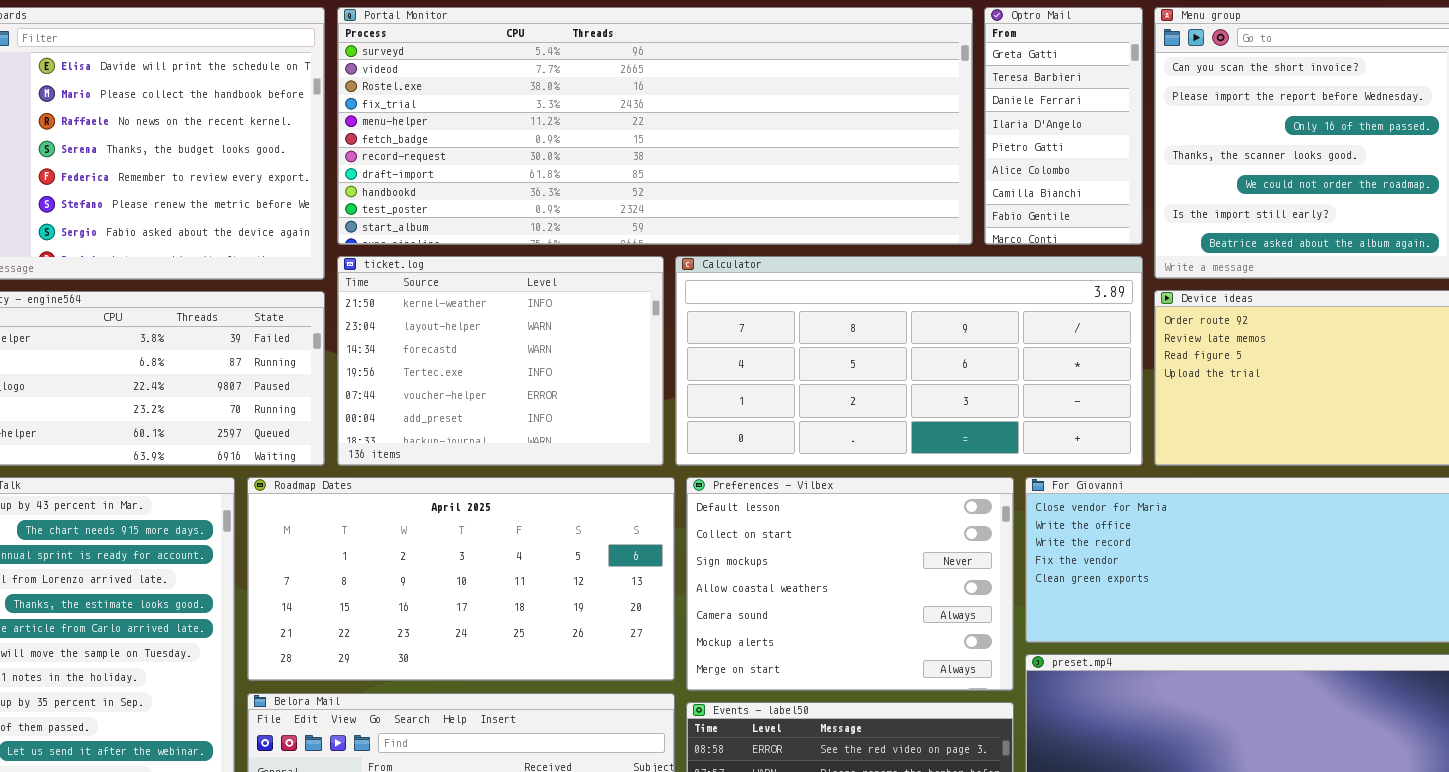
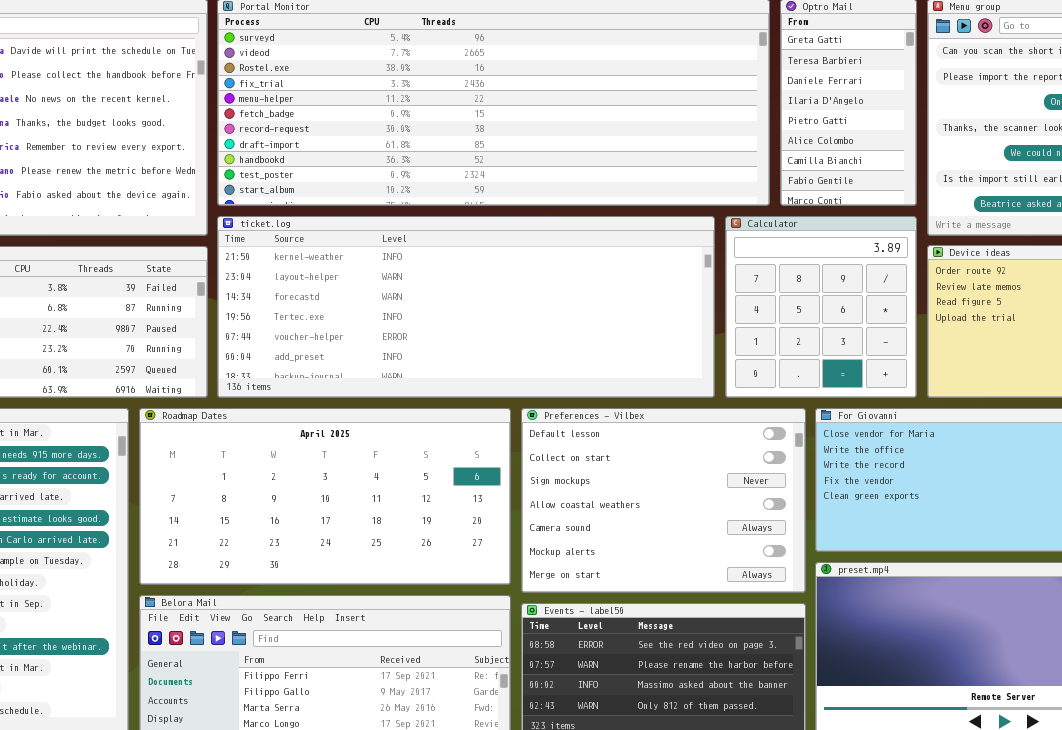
ticket.log: [337,256,664,466] -> [217,216,715,398], resized
Calculator: [675,256,1143,466] -> [725,216,917,398], resized

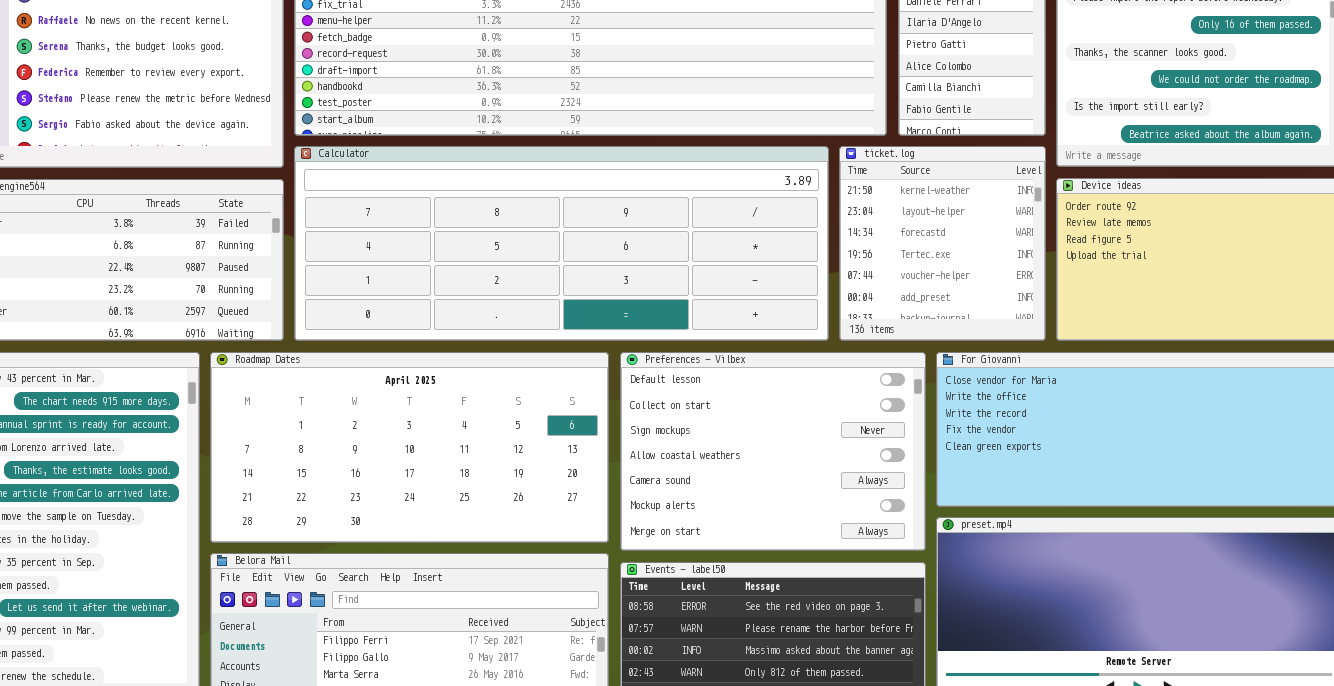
ticket.log: [217,216,715,398] -> [839,146,1046,341], moved, resized
Calculator: [725,216,917,398] -> [294,146,829,341], moved, resized

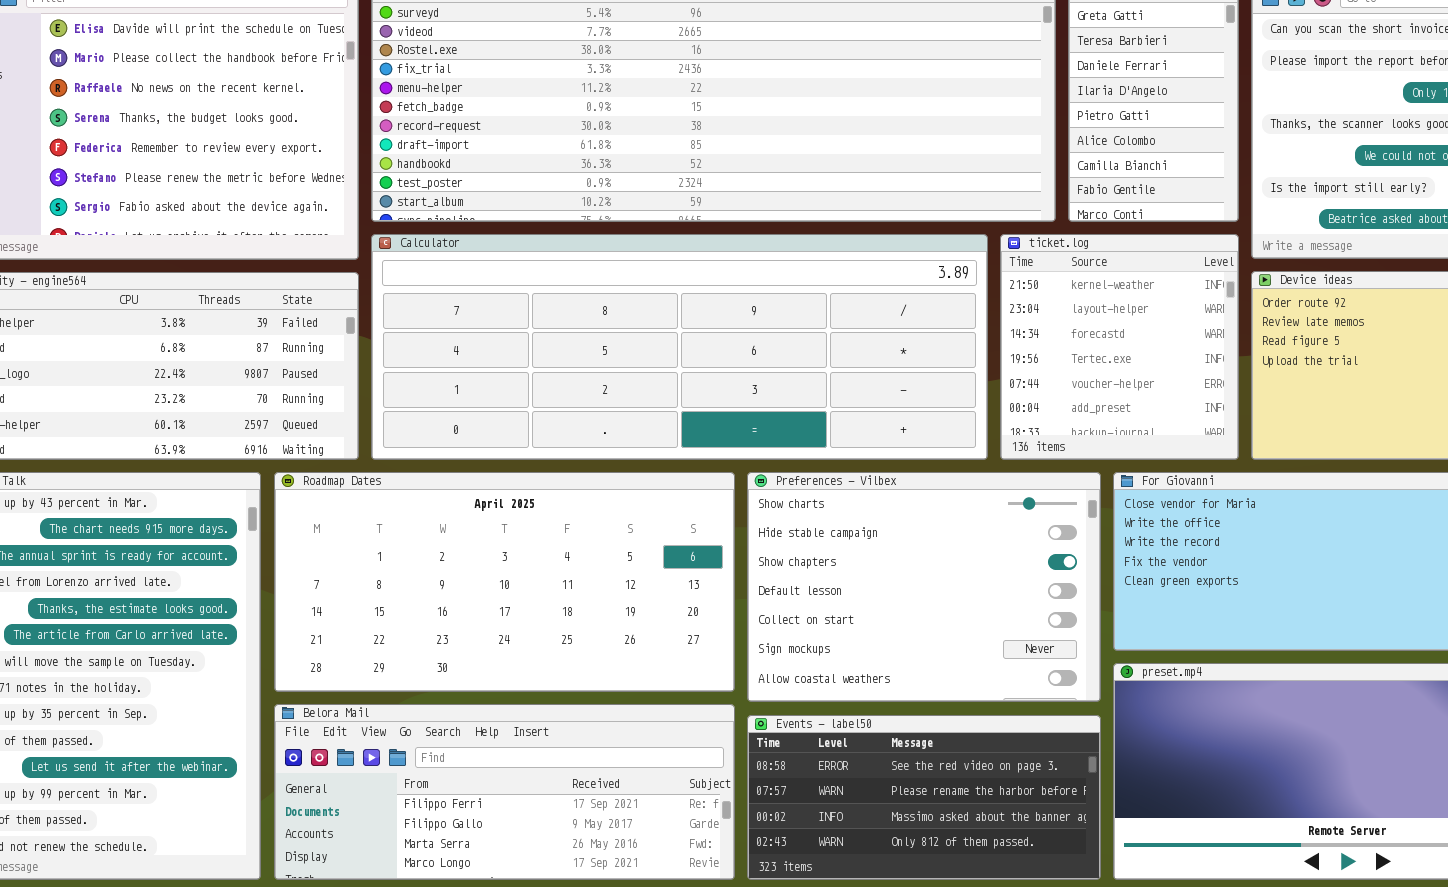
Preferences - Vilbex: [620,352,926,551] -> [747,472,1101,702], scrolled up 3 rows

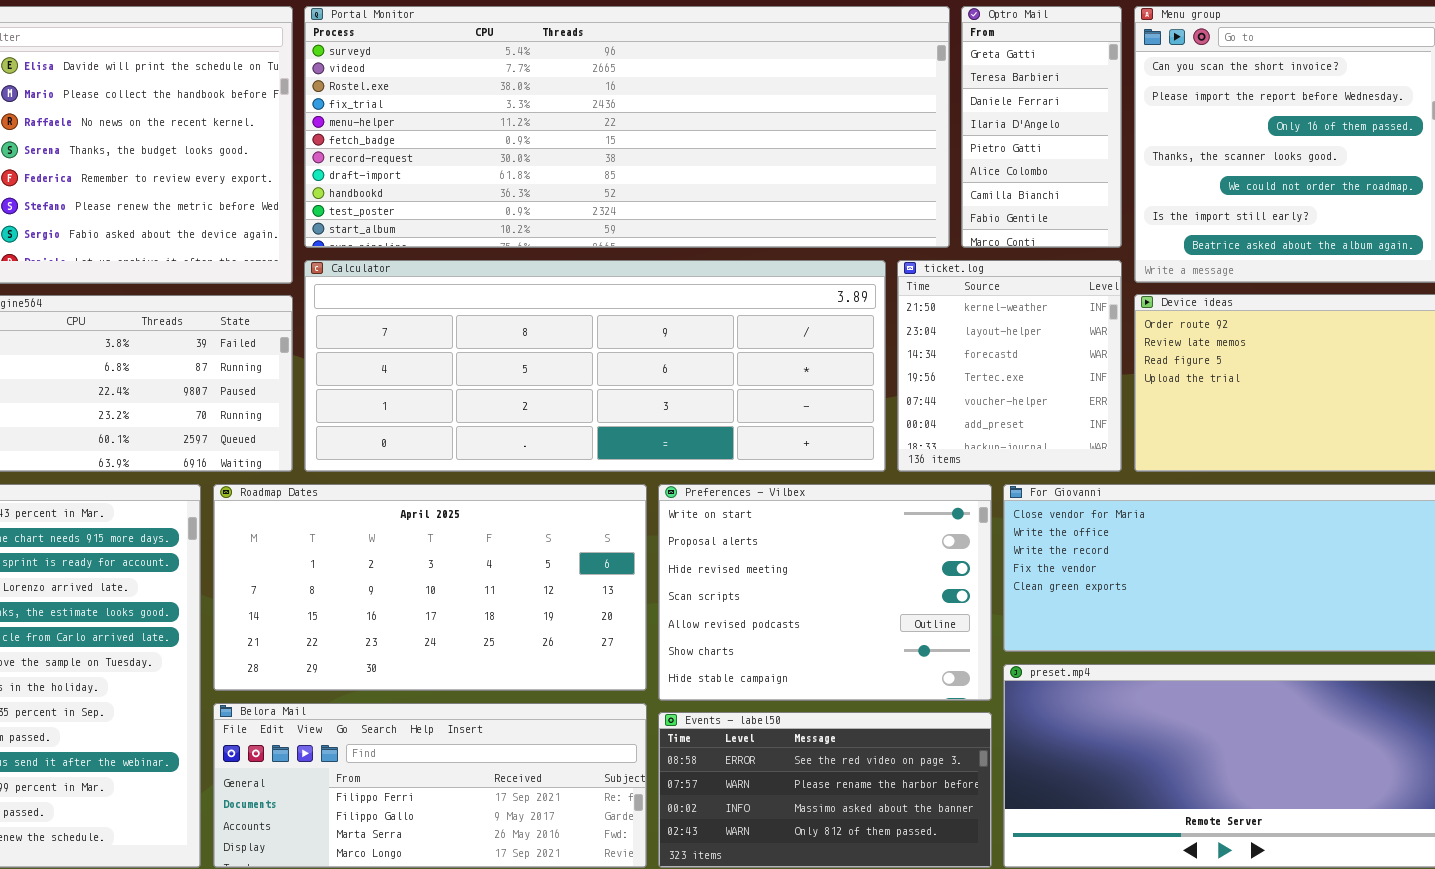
Preferences - Vilbex: [747,472,1101,702] -> [658,484,992,701], scrolled up 5 rows

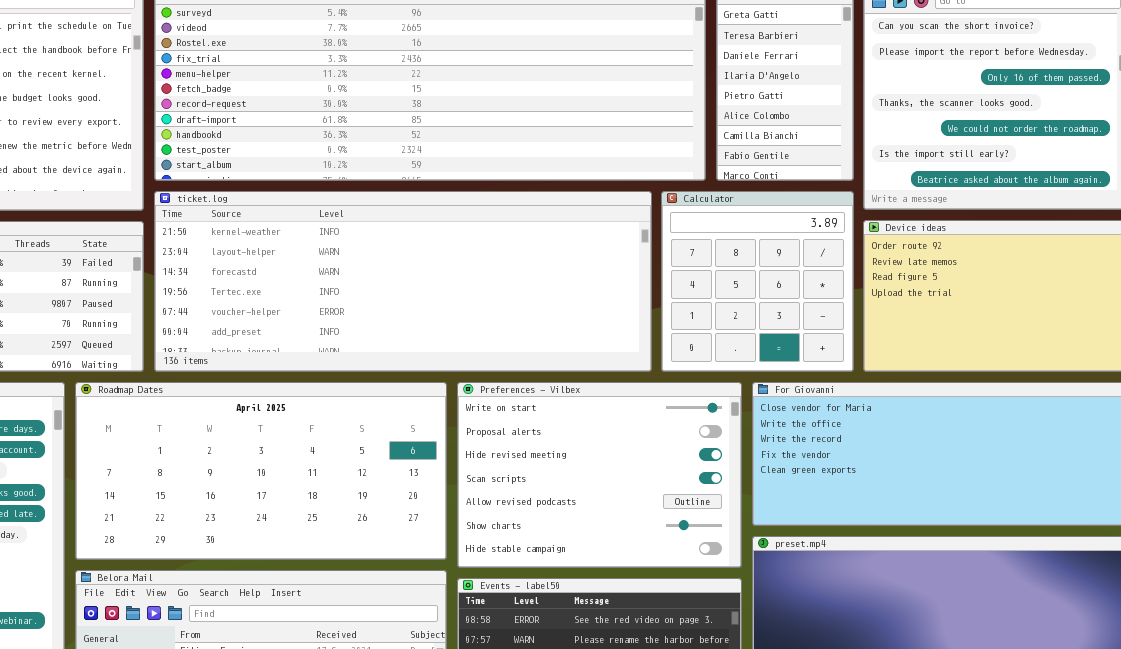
Calculator: [304,260,886,472] -> [661,191,854,372], moved, resized
ticket.log: [897,260,1122,472] -> [154,191,652,372], moved, resized

